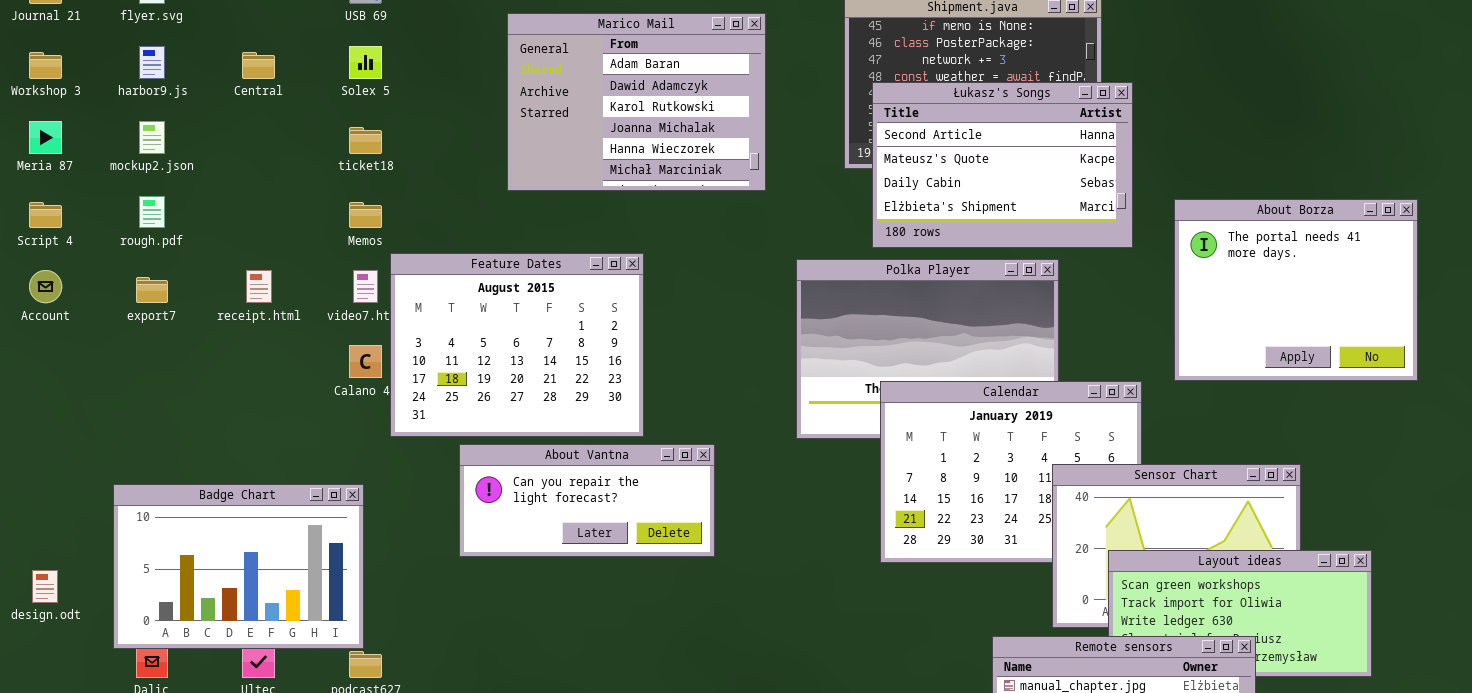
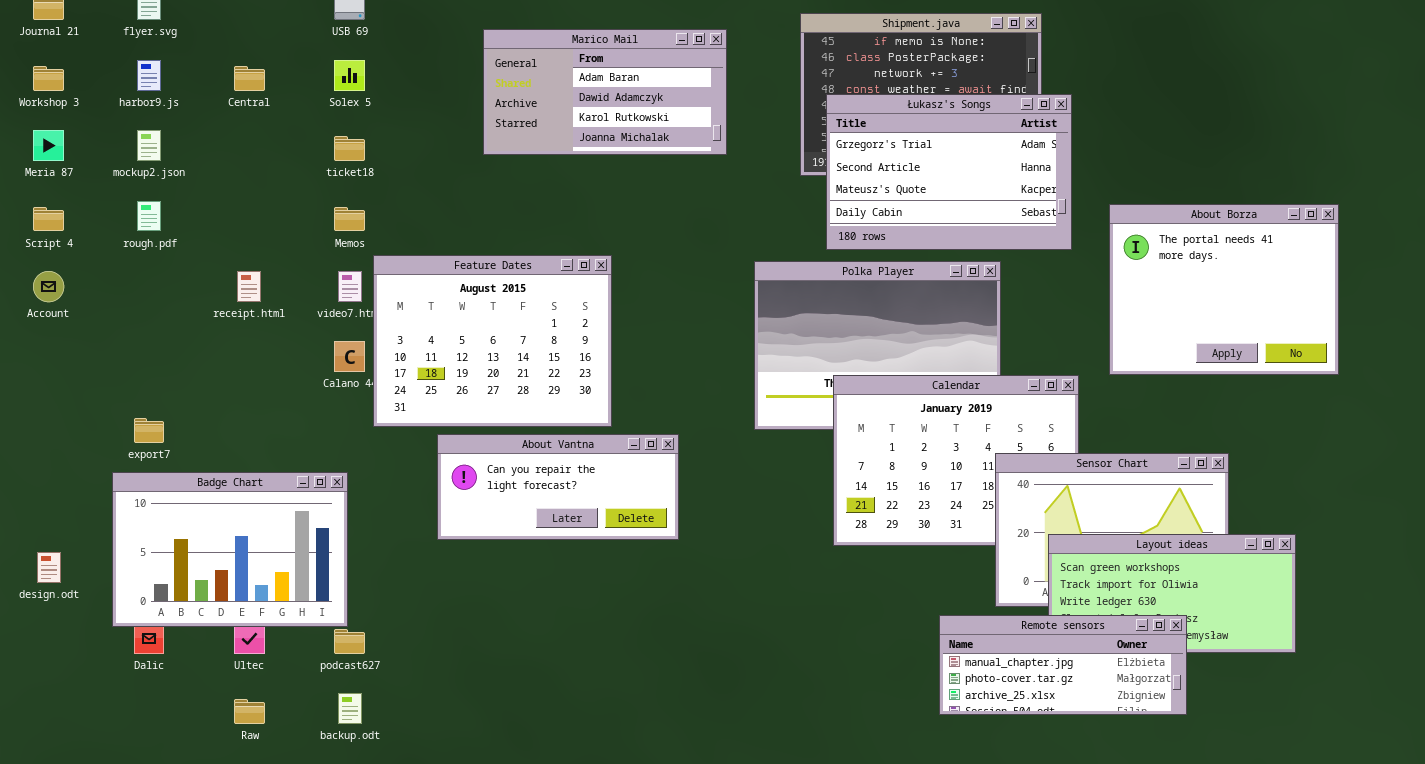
Marico Mail: [507,13,766,191] -> [483,29,727,155], resized
Łukasz's Songs: [872,82,1133,248] -> [826,94,1072,250], scrolled up 1 row
export7: [136,277,168,303] -> [134,418,164,443], moved

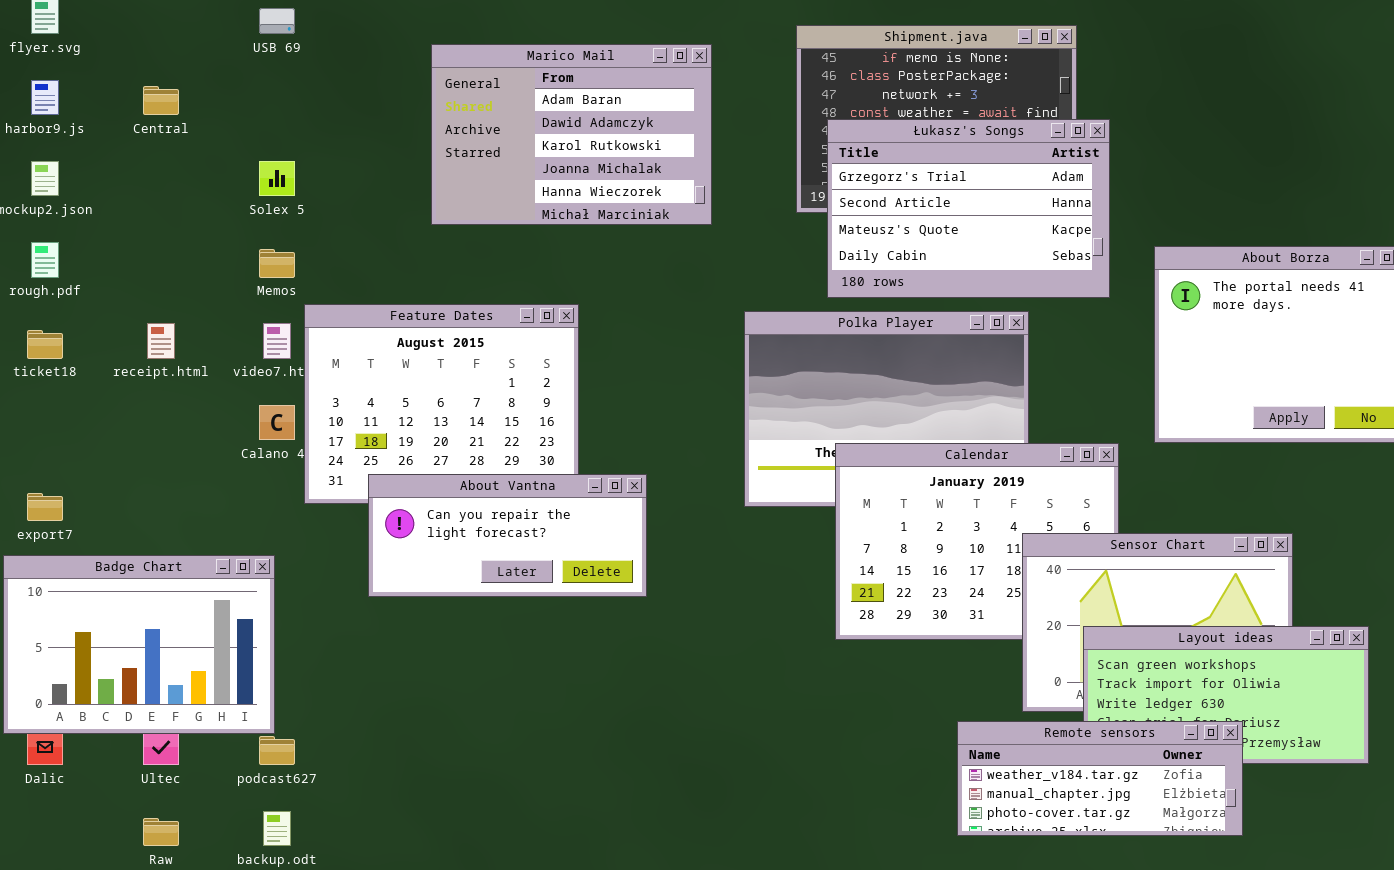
Marico Mail: [483,29,727,155] -> [431,44,712,225], resized
Solex 5: [334,60,365,91] -> [259,161,295,196], moved
ticket18: [334,136,365,161] -> [27,330,63,359], moved
About Vantna: [437,434,679,540] -> [368,474,647,597], moved
Remote sensors: [939,615,1187,715] -> [957,721,1243,836], scrolled up 1 row

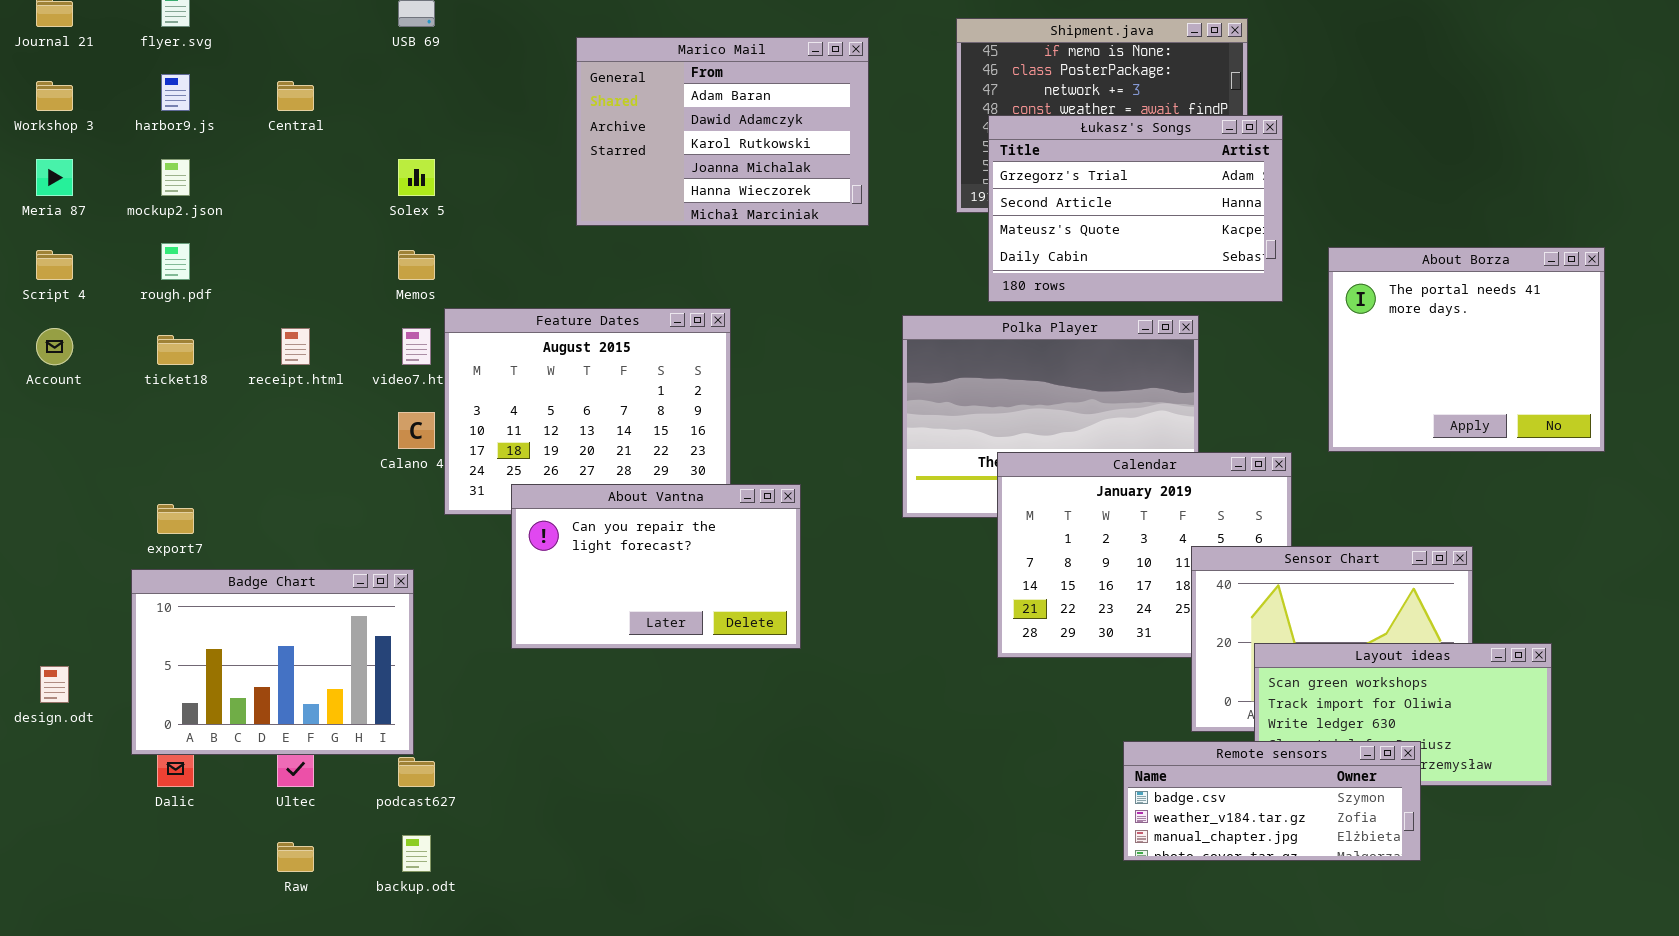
About Vantna: [368,474,647,597] -> [511,484,801,649], resized
Remote sensors: [957,721,1243,836] -> [1123,741,1421,861], scrolled up 1 row

